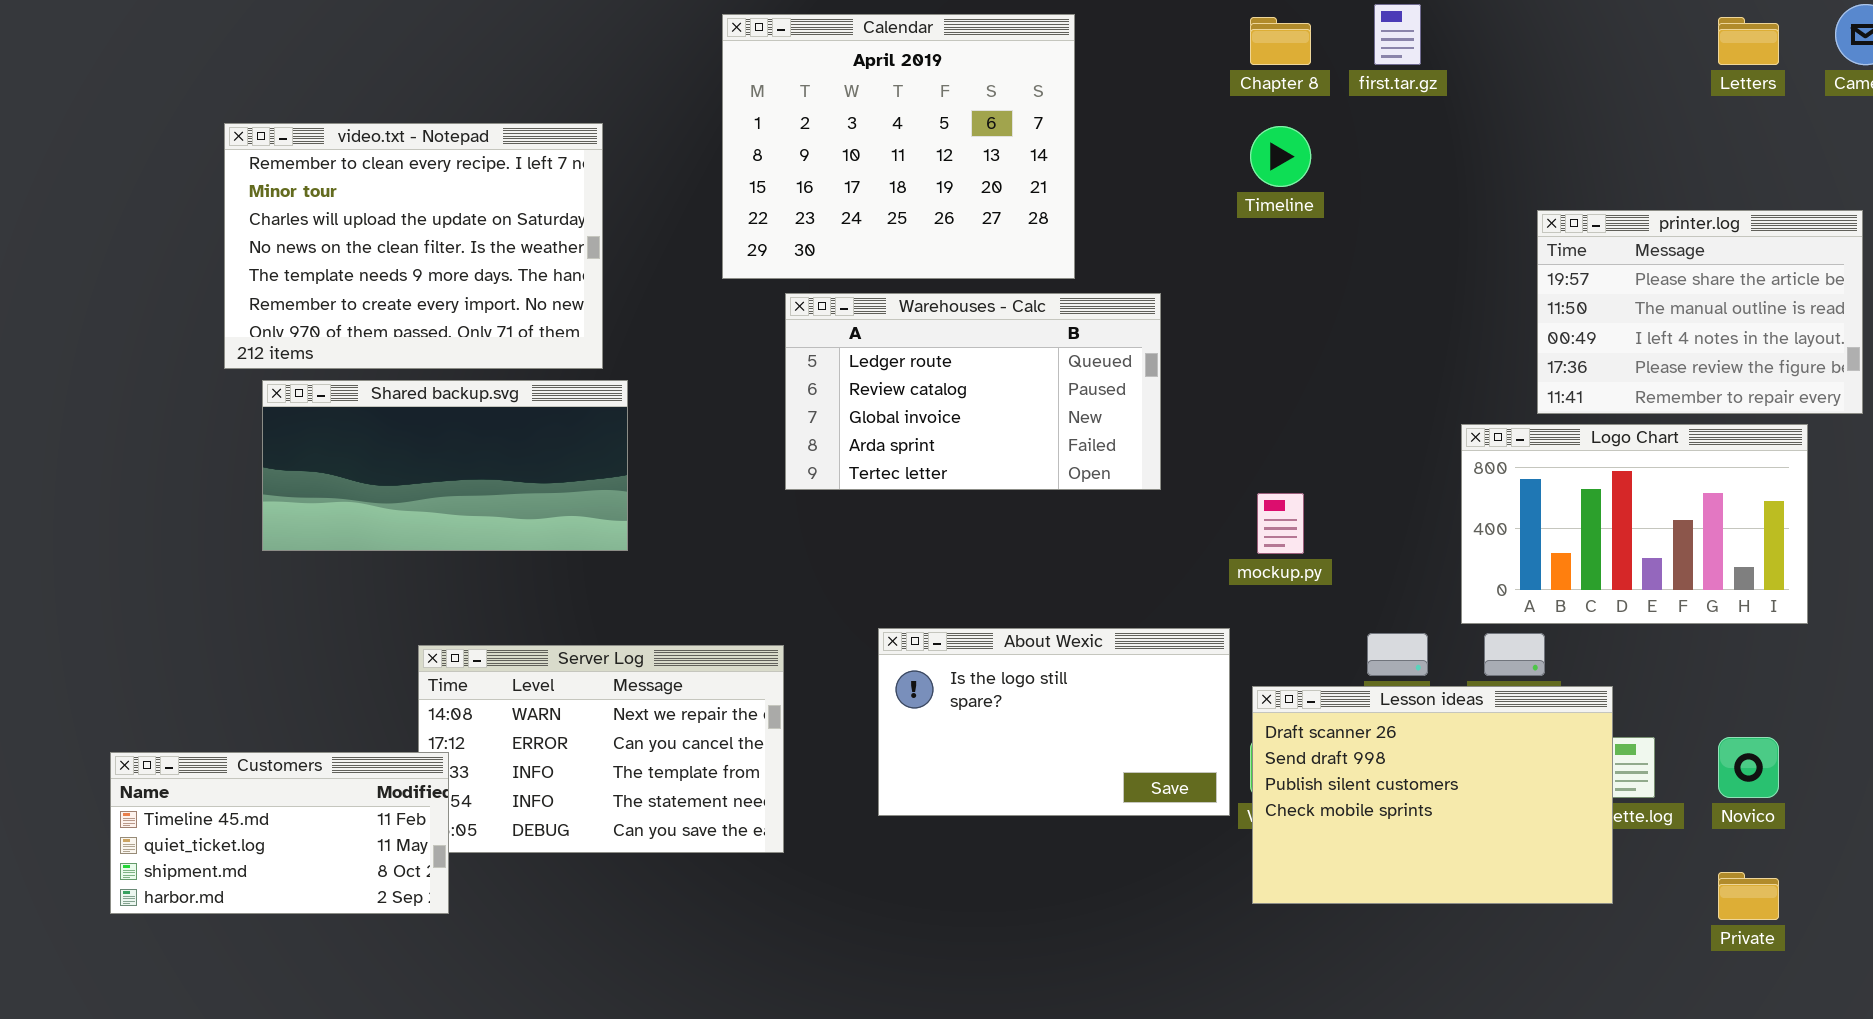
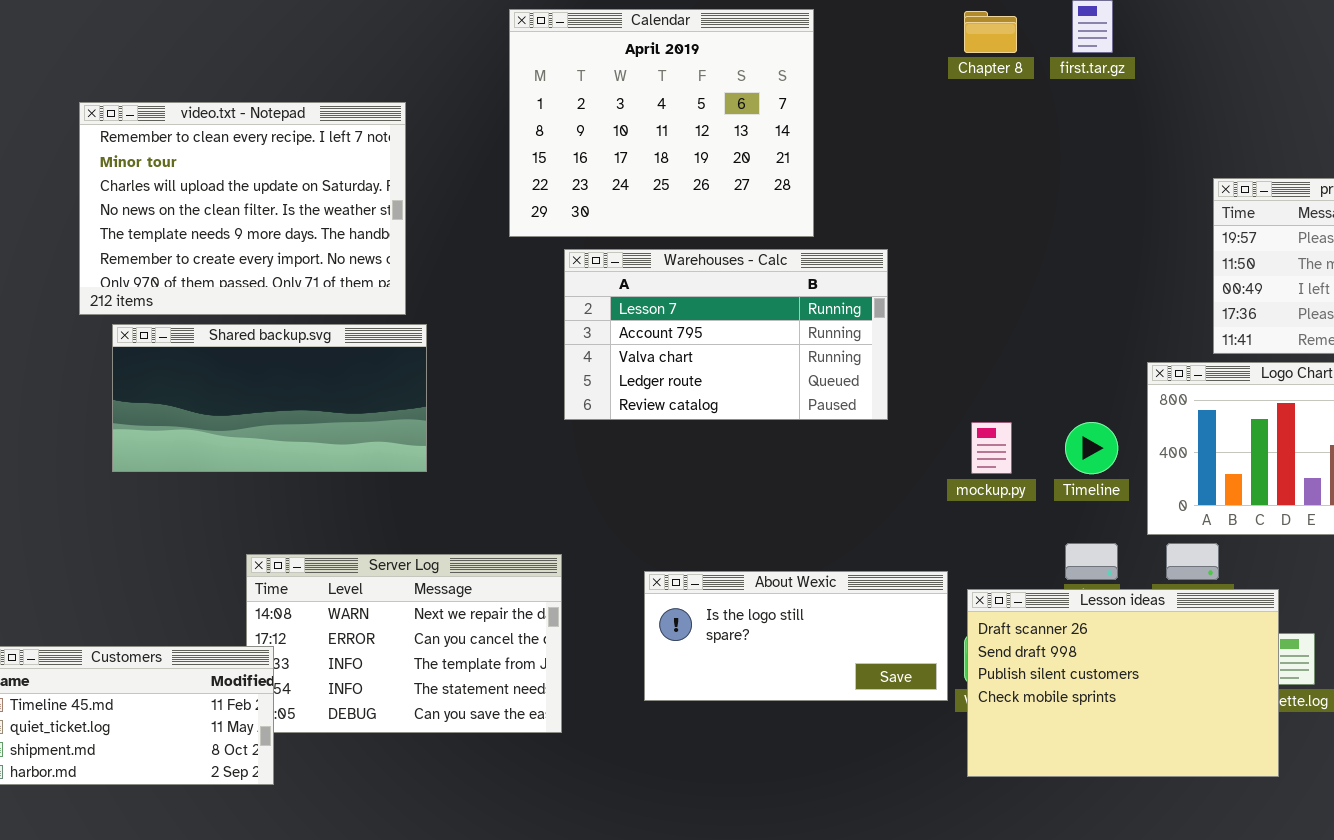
Timeline: [1250,126,1311,187] -> [1065,422,1118,474], moved
Warehouses - Calc: [785,293,1161,490] -> [564,249,888,420], scrolled up 3 rows
About Wexic: [878,628,1230,816] -> [644,571,948,701], resized

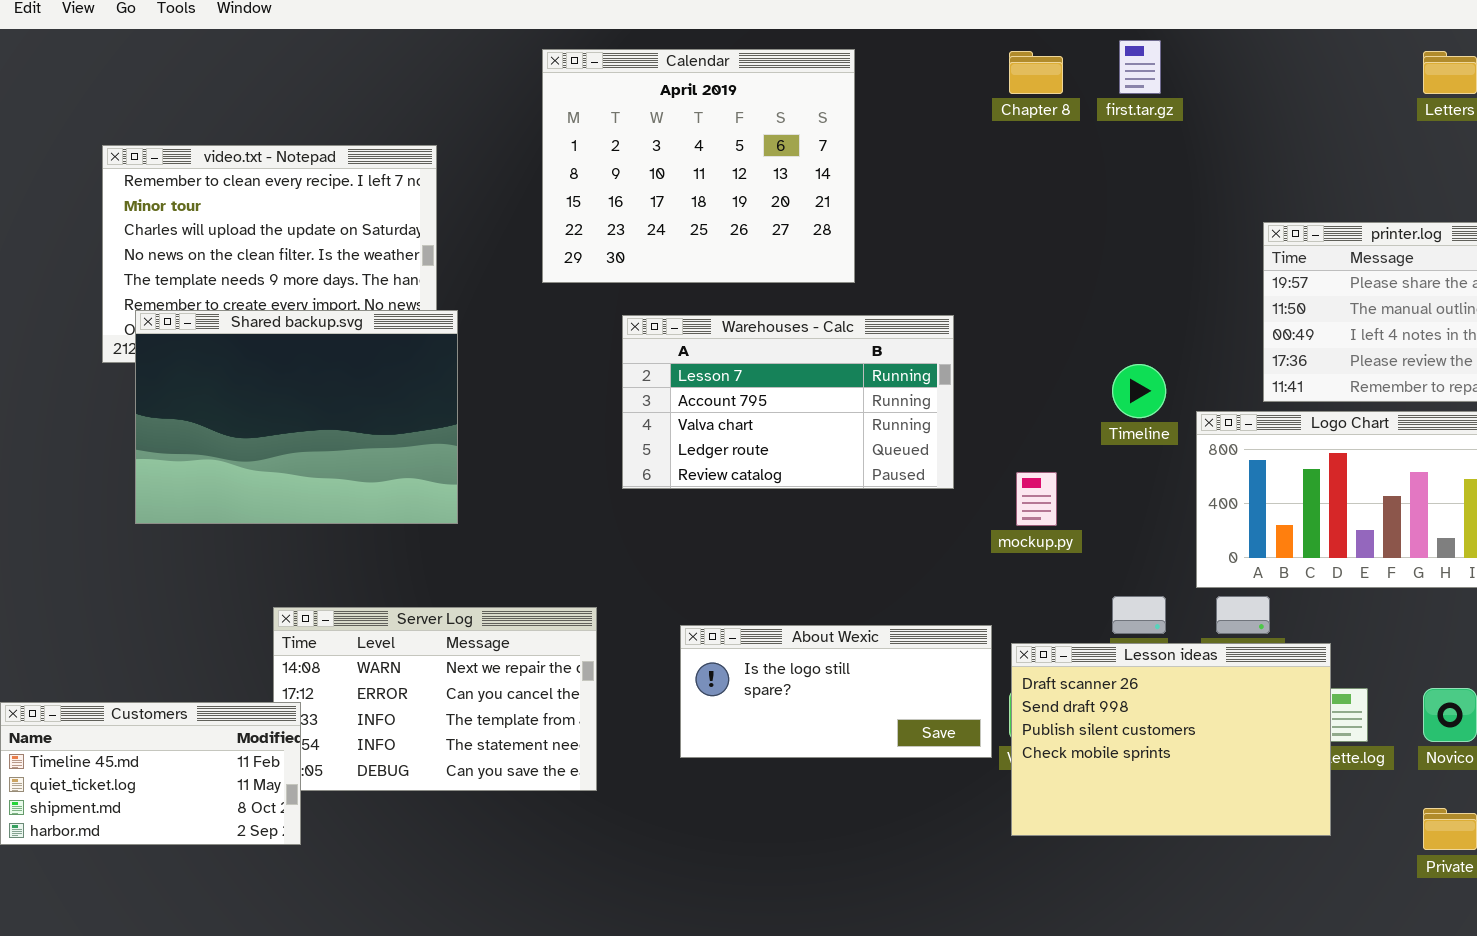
Warehouses - Calc: [564,249,888,420] -> [622,315,954,489], moved
Shared backup.svg: [112,324,427,472] -> [135,310,458,524], resized
Timeline: [1065,422,1118,474] -> [1112,364,1166,418], moved

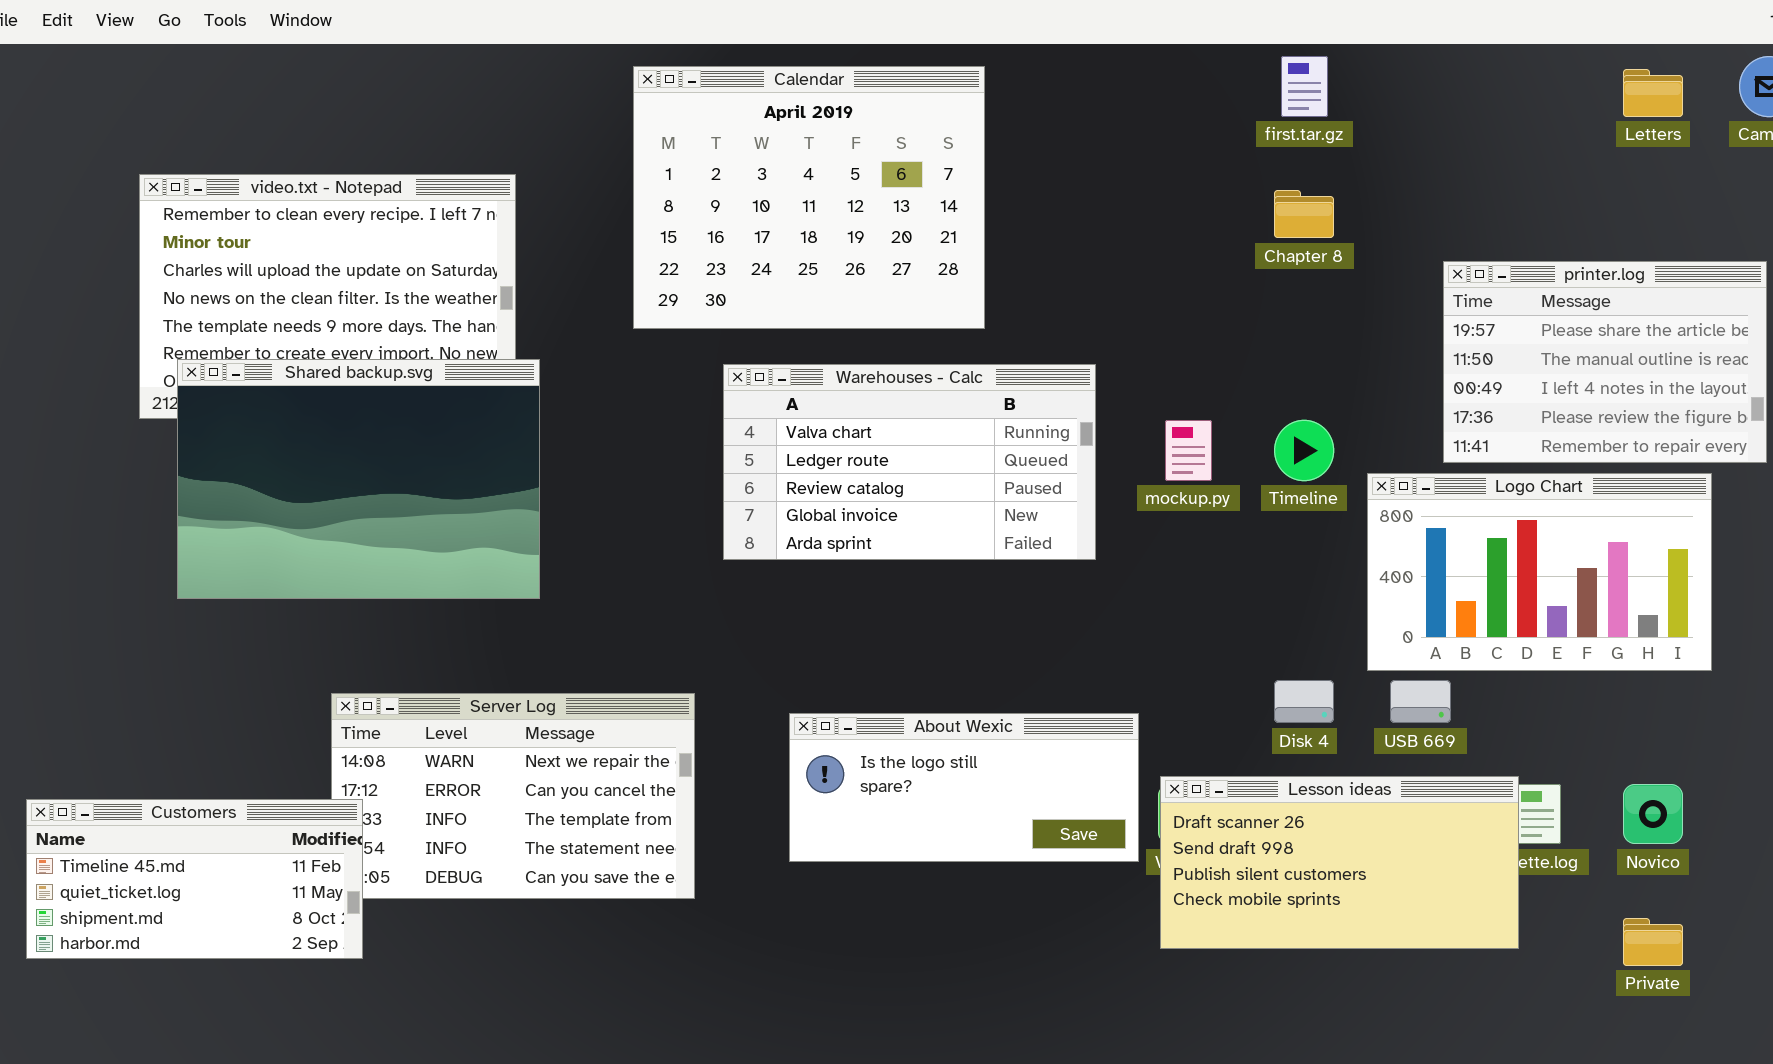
Chapter 8: [1009,51,1063,94] -> [1274,190,1334,238], moved
Warehouses - Calc: [622,315,954,489] -> [723,364,1096,560], scrolled down 2 rows
mockup.py: [1016,472,1057,526] -> [1165,420,1212,481], moved
Lesson ideas: [1011,643,1331,836] -> [1160,776,1519,949], resized

